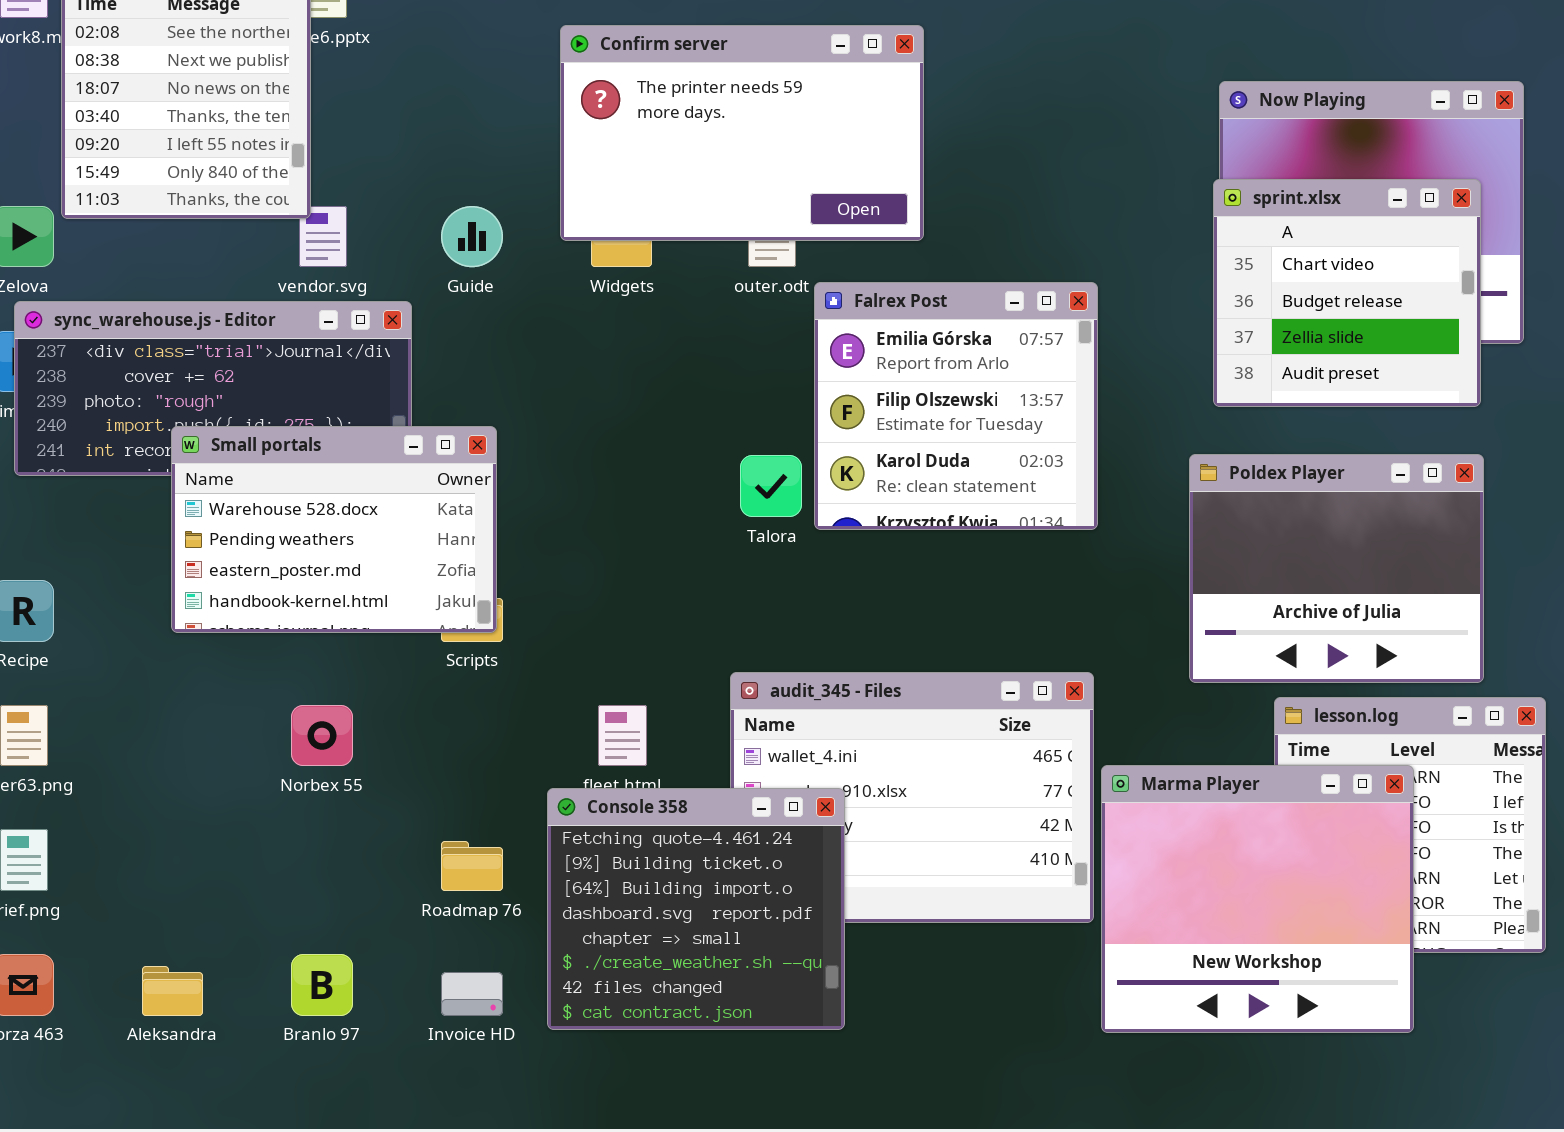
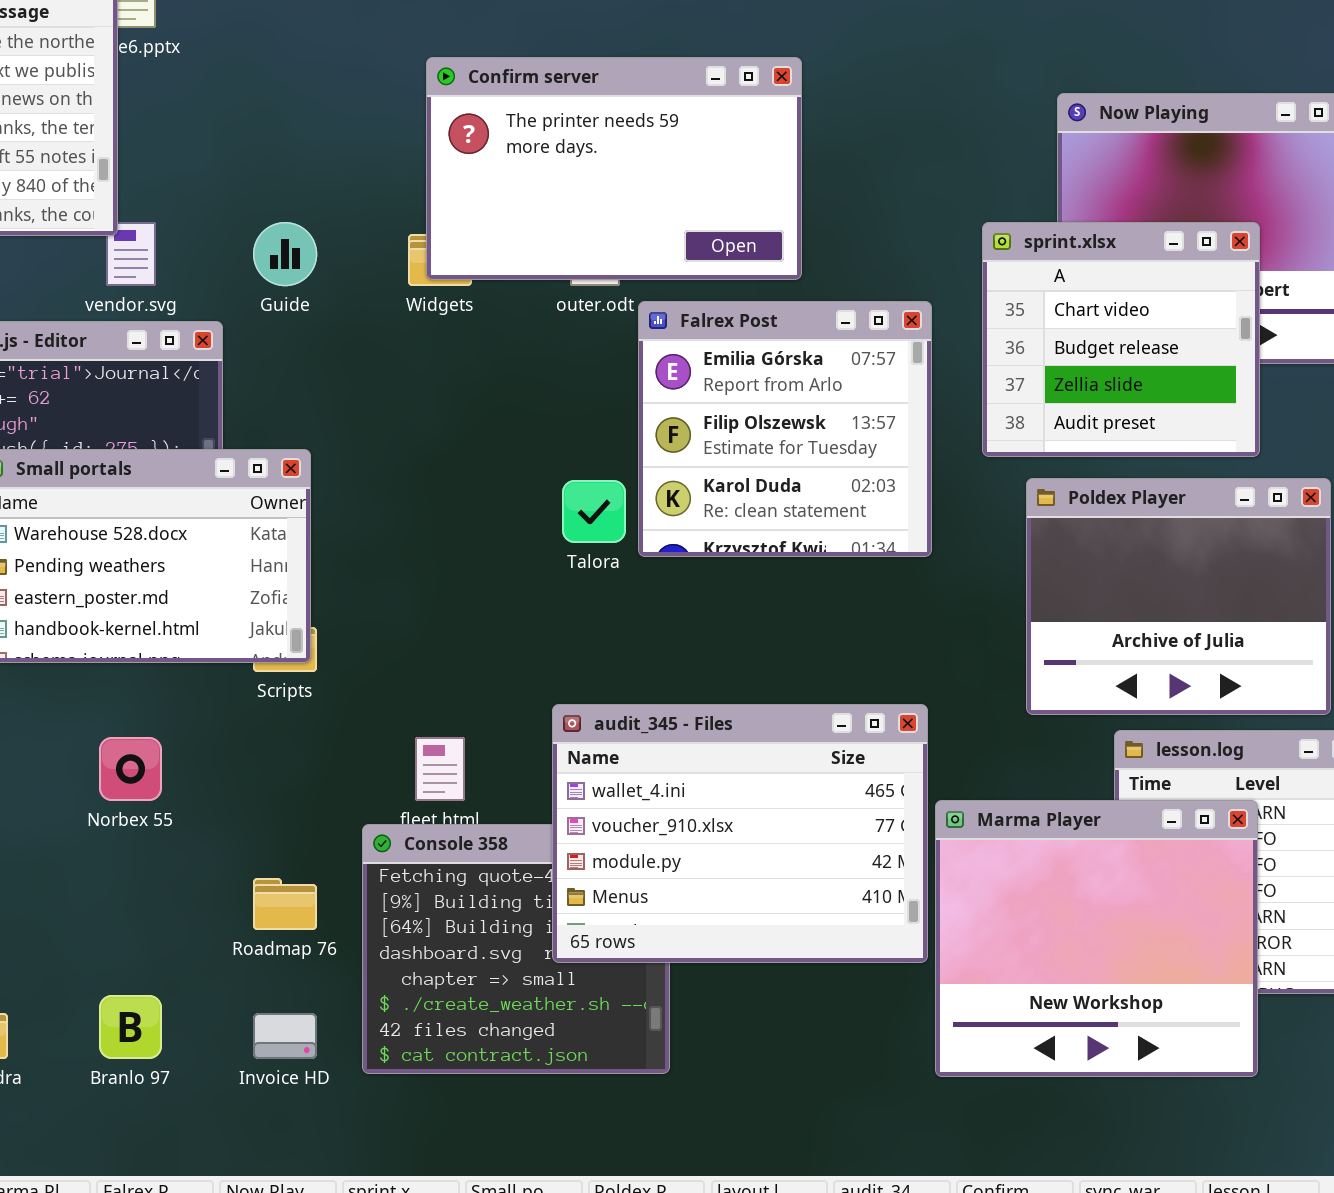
Confirm server: [560,25,924,241] -> [426,57,802,280], moved
sprint.xlsx: [1213,179,1481,407] -> [982,222,1260,457], moved
audit_345 - Files: [730,672,1094,923] -> [552,704,928,963], raised

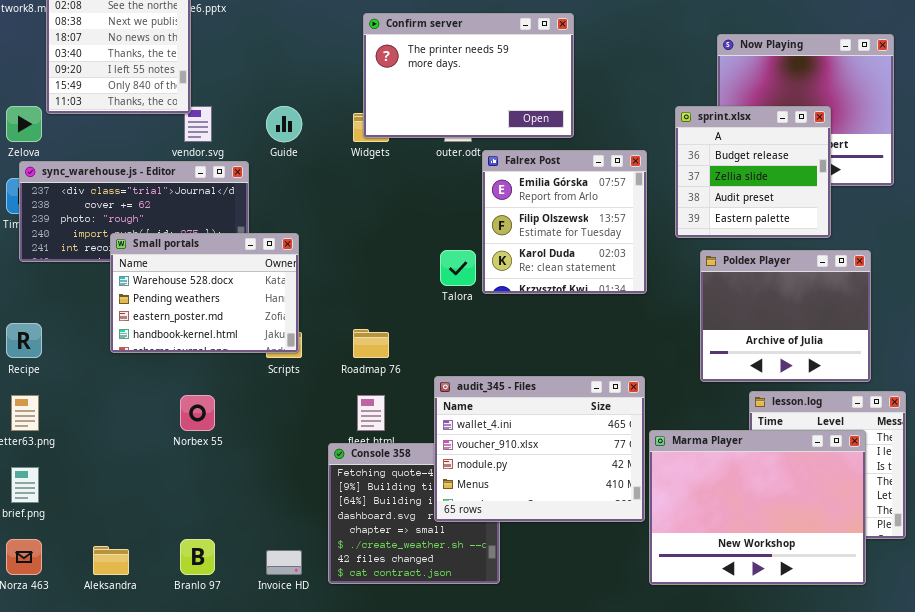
sprint.xlsx: [982,222,1260,457] -> [675,106,831,238], scrolled down 1 row
Marma Player: [935,800,1258,1077] -> [649,430,866,585], resized
Roadmap 76: [253,878,317,930] -> [353,329,389,358], moved

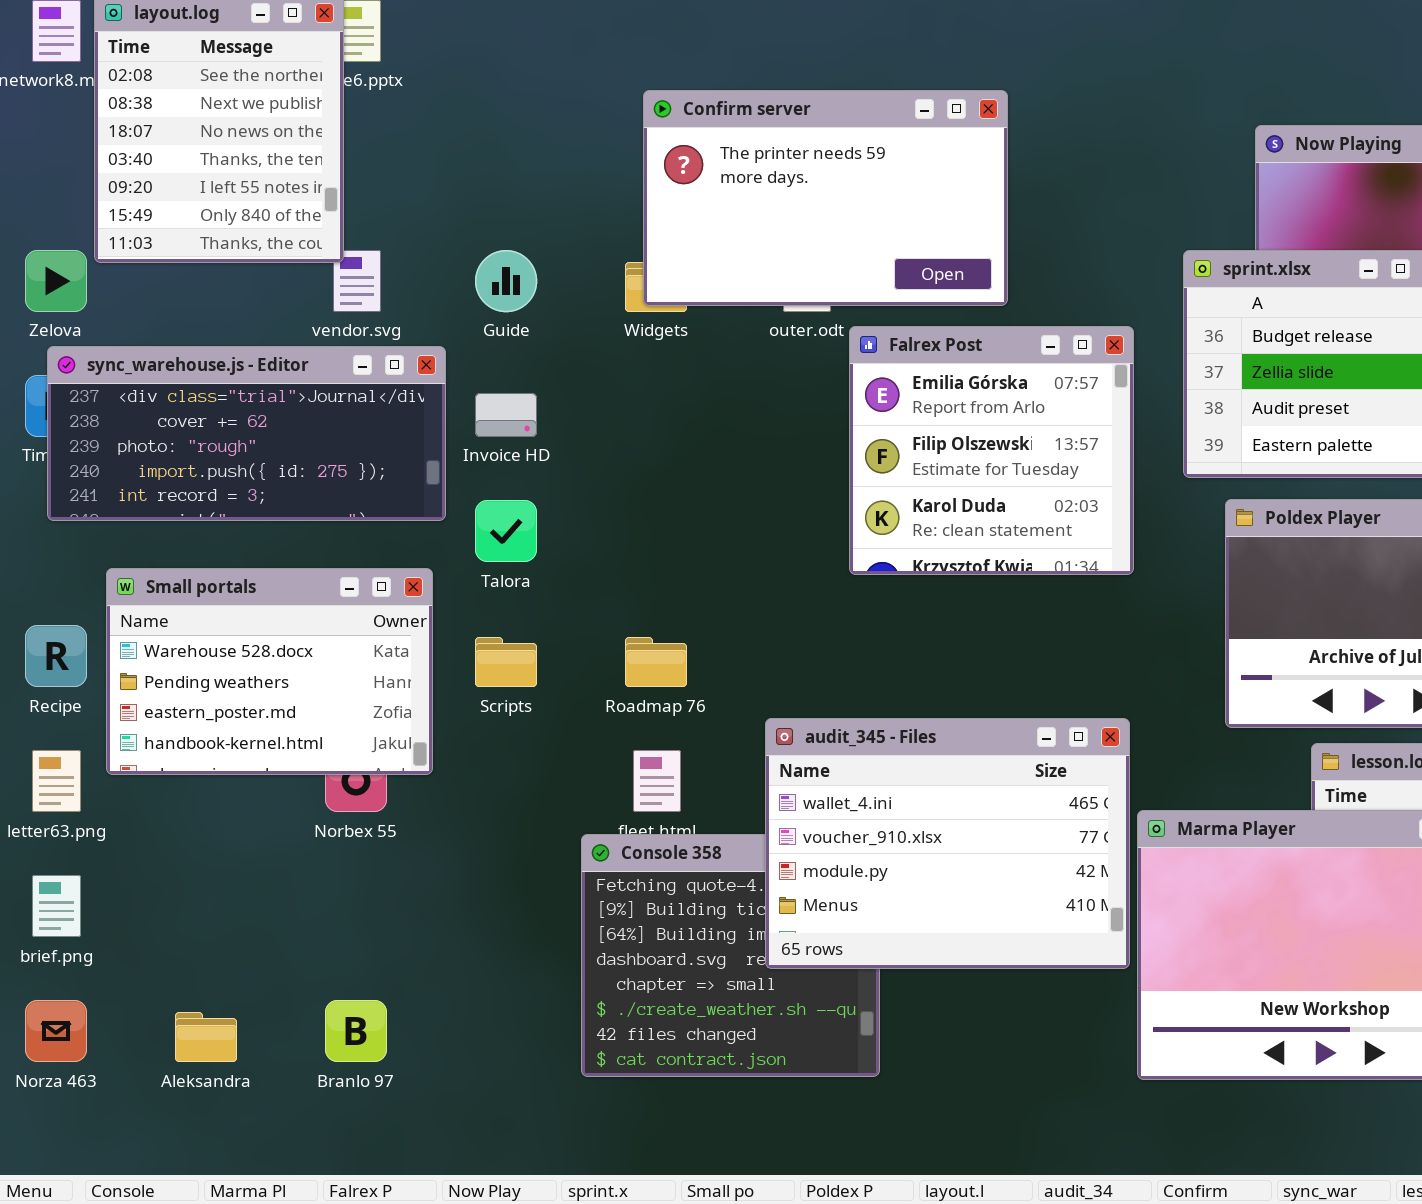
Small portals: [110,233,299,353] -> [106,568,433,775], moved
Talora: [440,250,476,286] -> [475,500,537,562], moved
Invoice HD: [266,550,302,575] -> [475,393,537,437], moved

